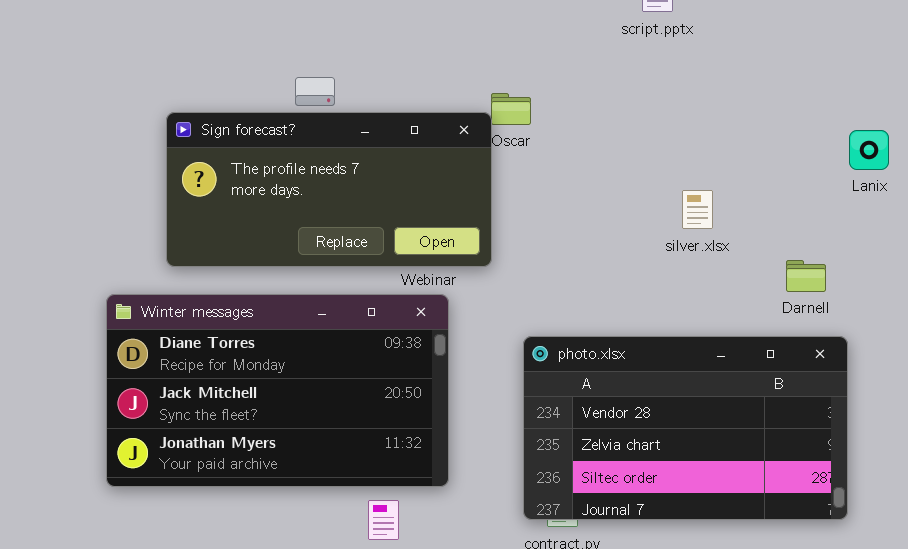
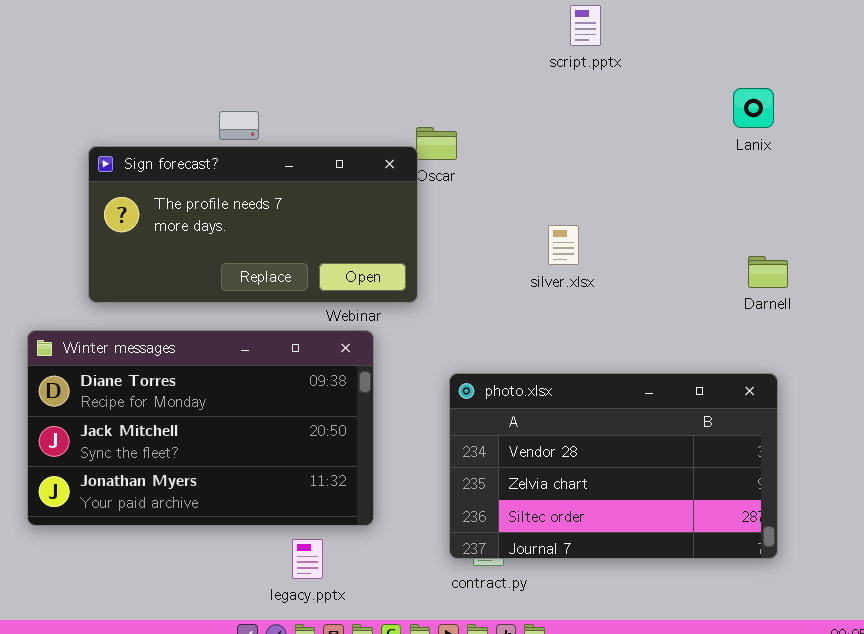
Lanix: [849,130,889,170] -> [733,88,774,128], moved
silver.xlsx: [682,190,713,229] -> [548,225,579,265], moved
Darnell: [786,260,826,292] -> [748,256,788,288], moved

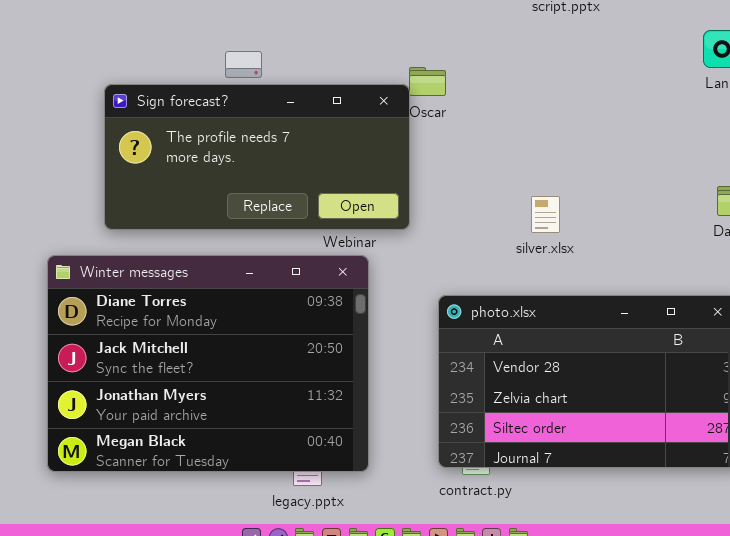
silver.xlsx: [548,225,579,265] -> [531,196,560,233], moved
Winter messages: [27,330,374,526] -> [47,255,369,472], resized

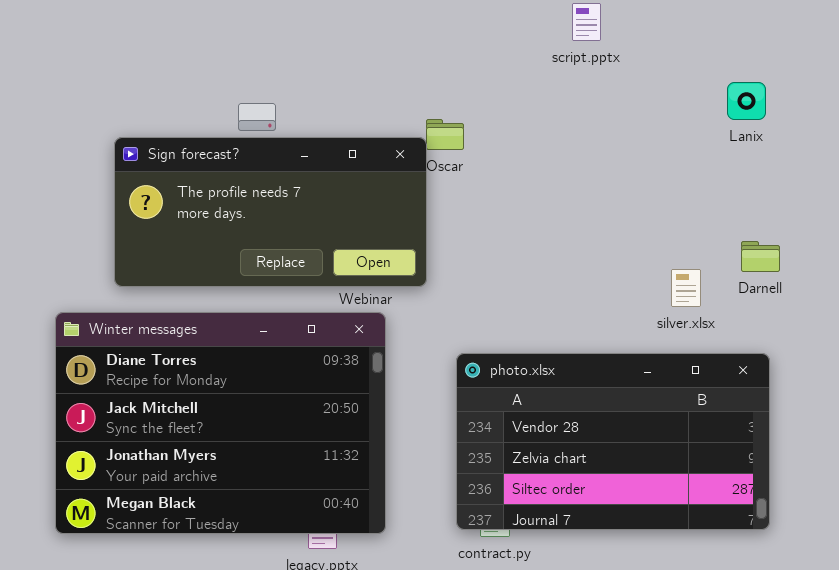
silver.xlsx: [531,196,560,233] -> [671,269,701,307], moved

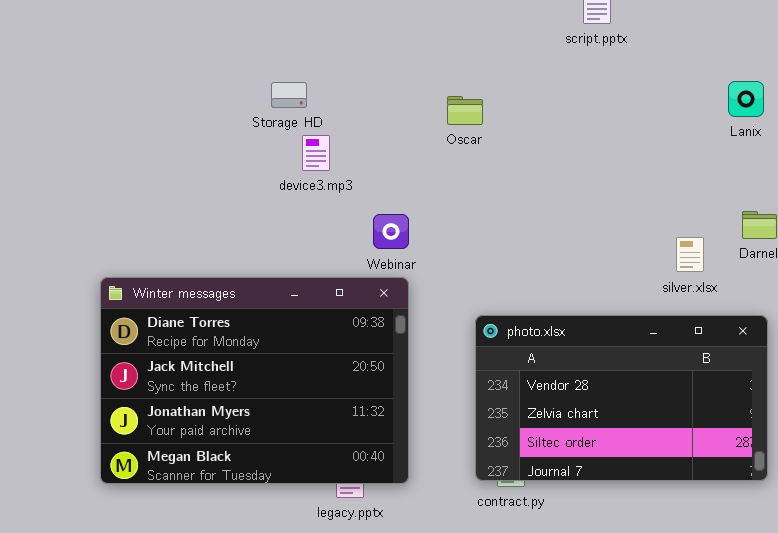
Lanix: [727,82,766,120] -> [728,81,764,117], moved
Sign forecast?: [114,137,427,287] -> none, closed

